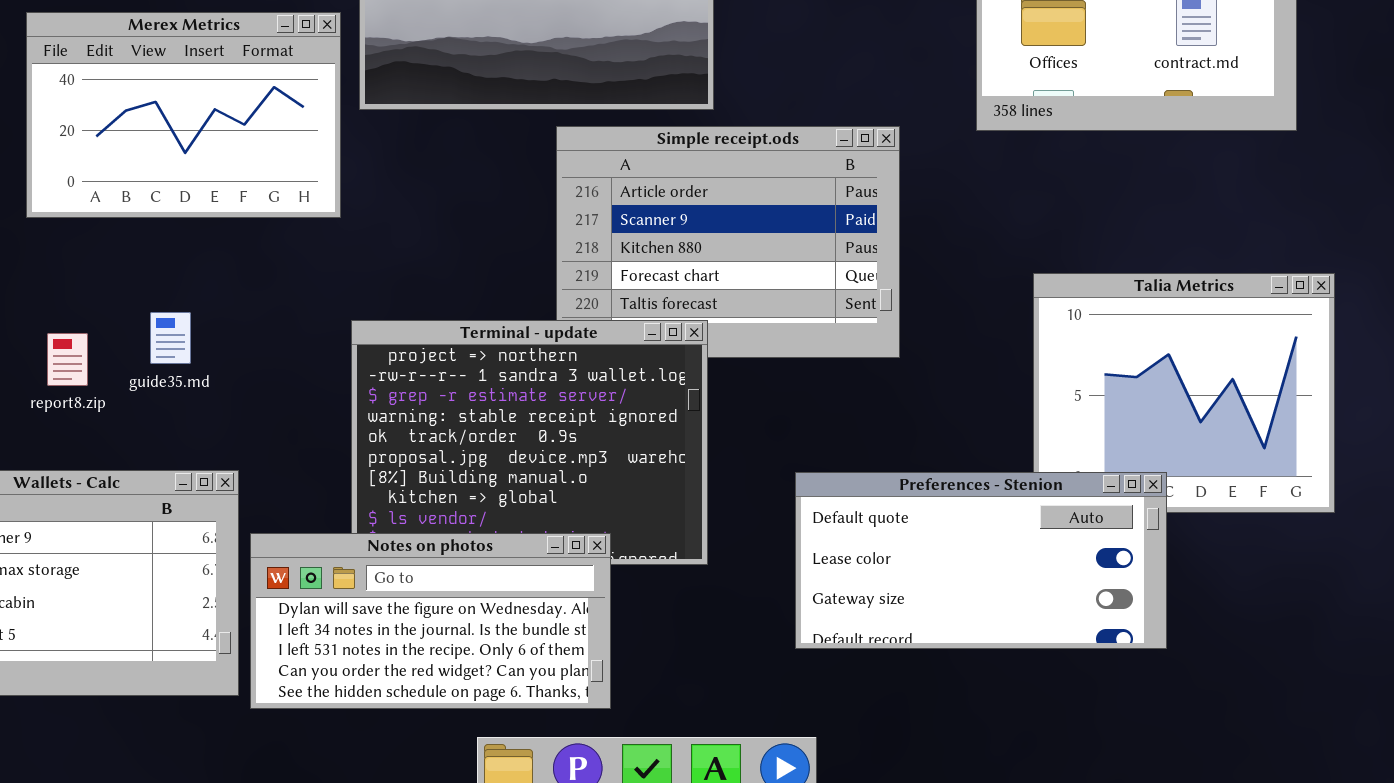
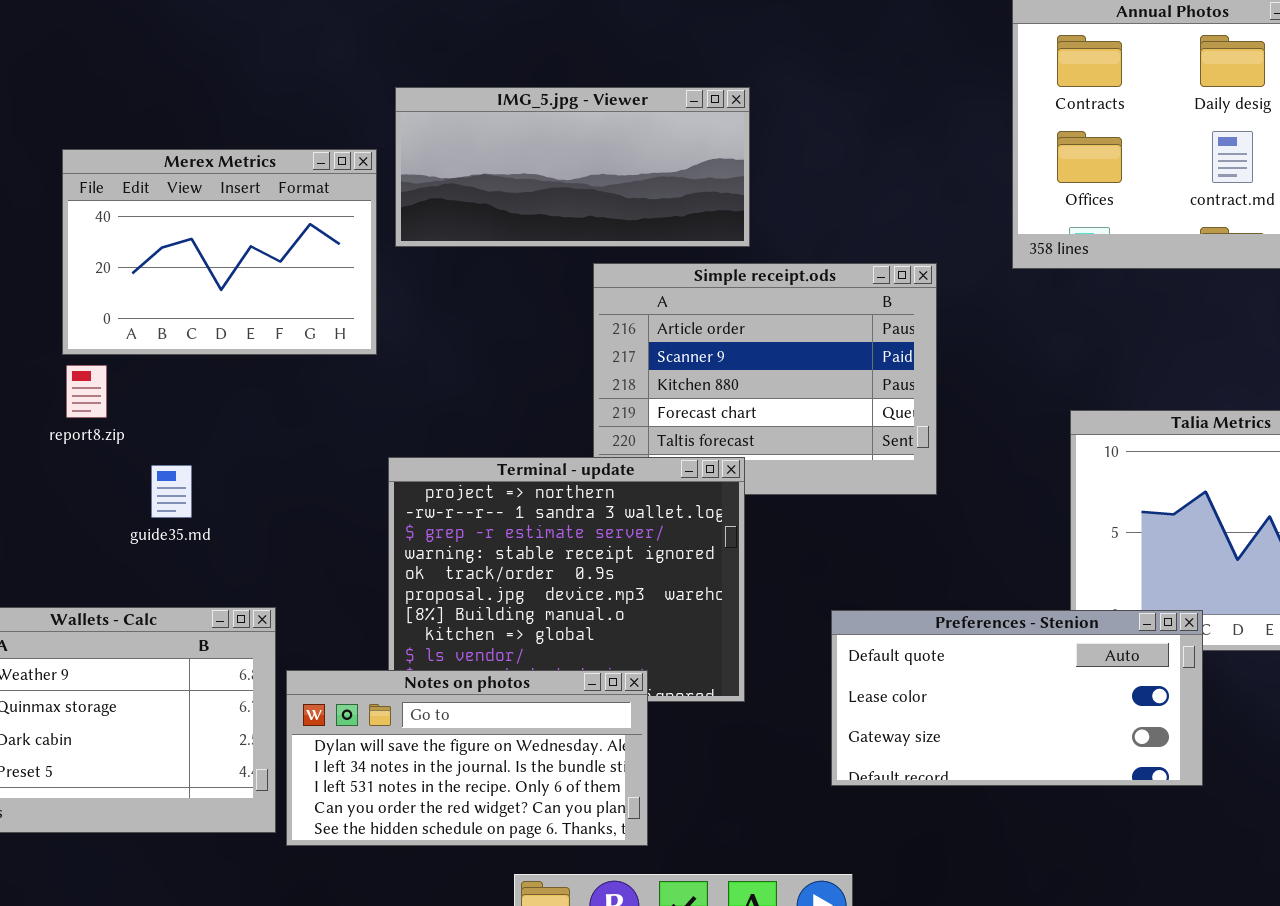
guide35.md: [150,312,191,364] -> [151,465,192,518], moved
report8.zip: [47,333,88,386] -> [66,365,107,418], moved

